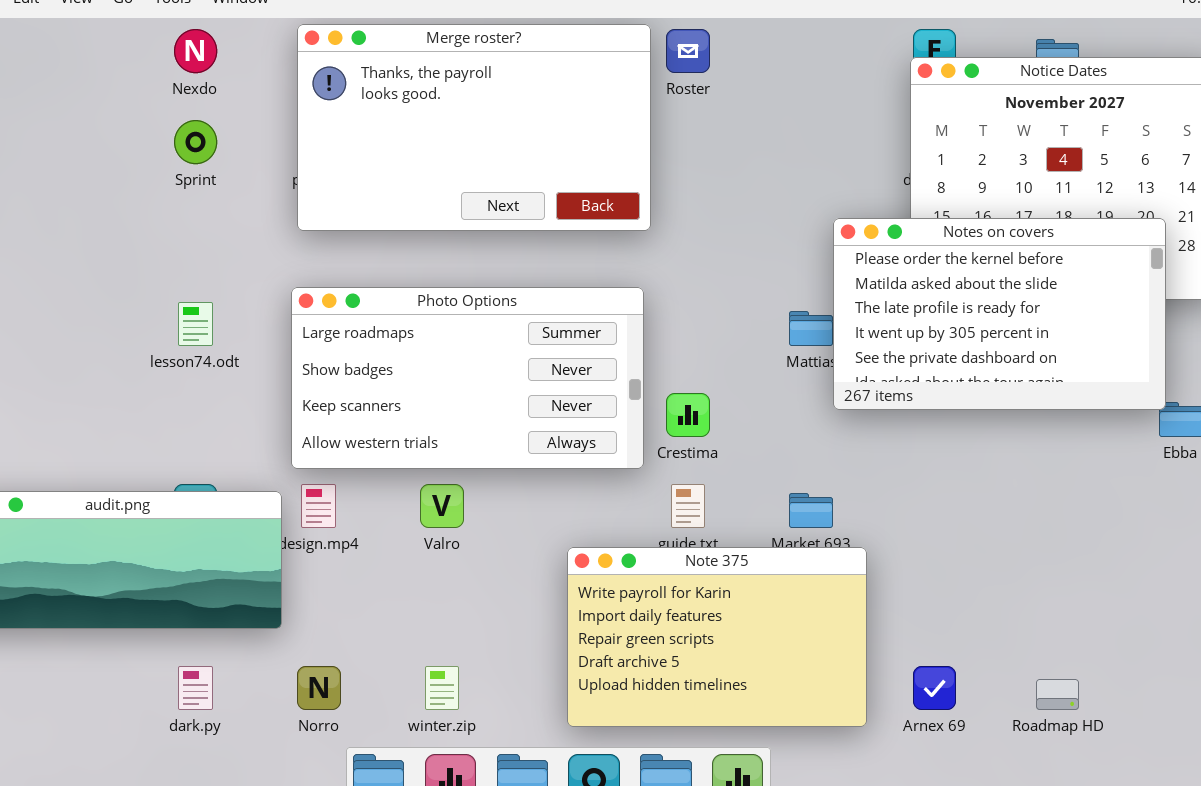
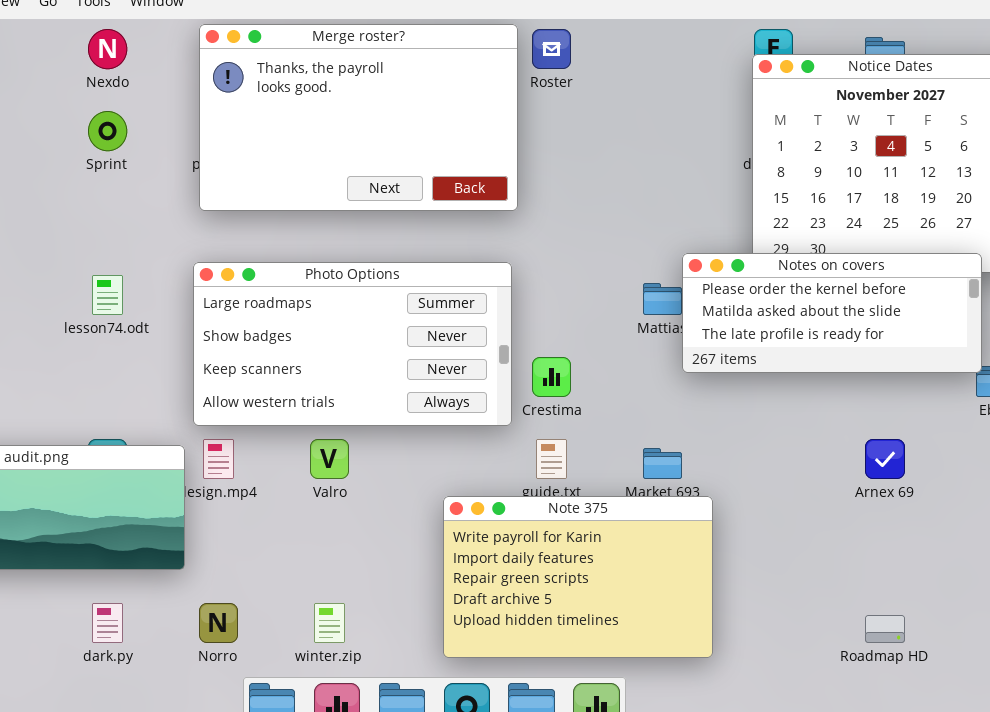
Notes on covers: [833,218,1166,410] -> [682,253,982,373], resized
Arnex 69: [913,666,956,710] -> [865,439,905,479], moved

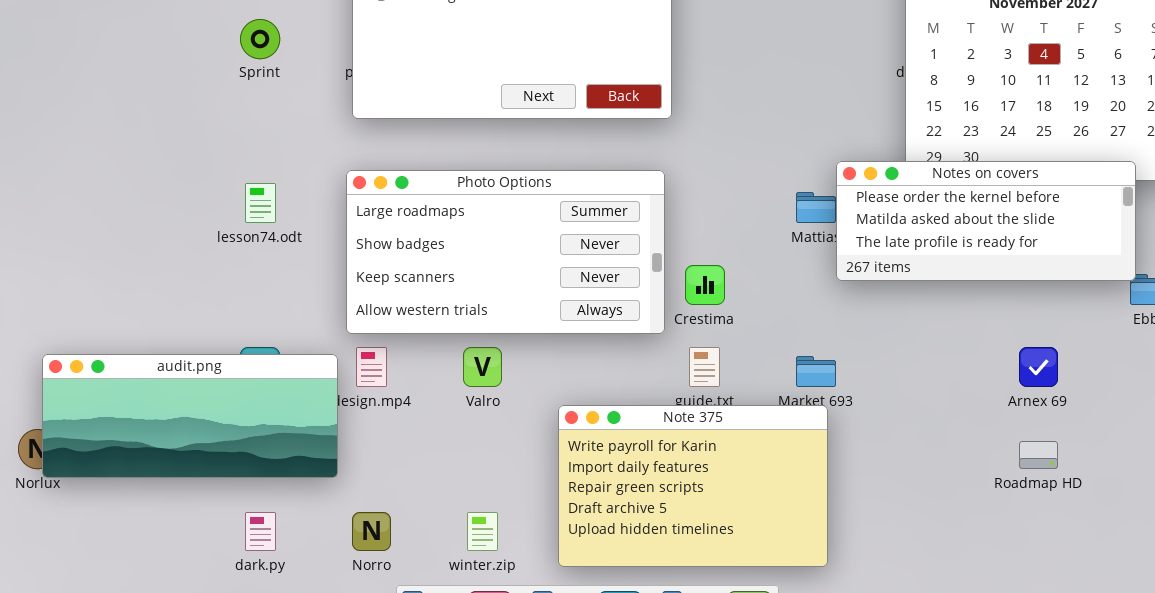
Note 375: [443,496,713,658] -> [558,405,828,567], moved
Roadmap HD: [865,615,905,643] -> [1019,441,1058,469], moved

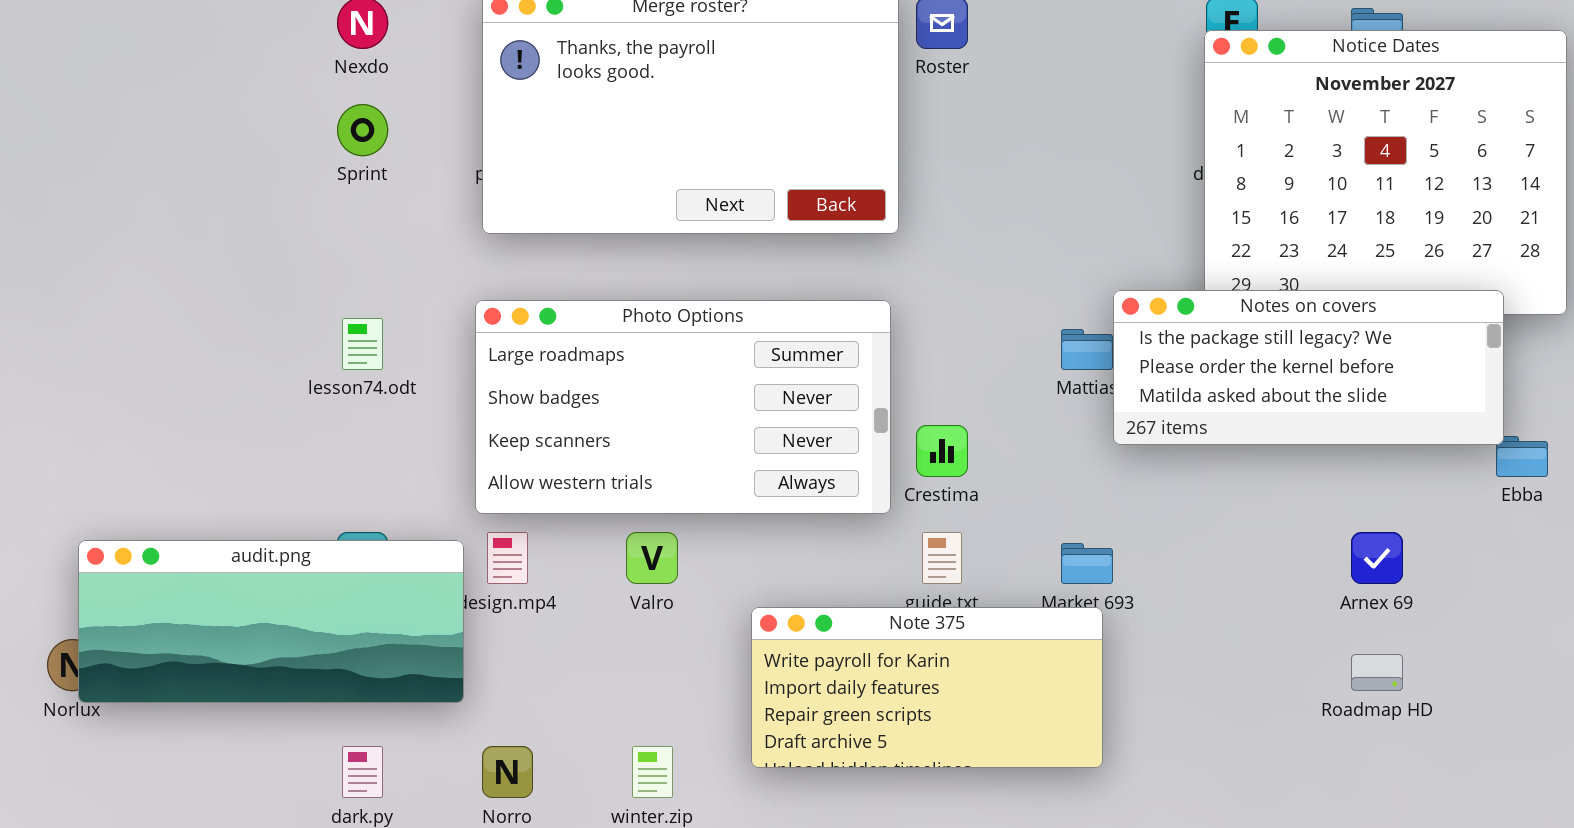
Notes on covers: [836,161,1136,281] -> [1113,290,1504,445], scrolled up 1 row
Note 375: [558,405,828,567] -> [751,607,1103,768], resized

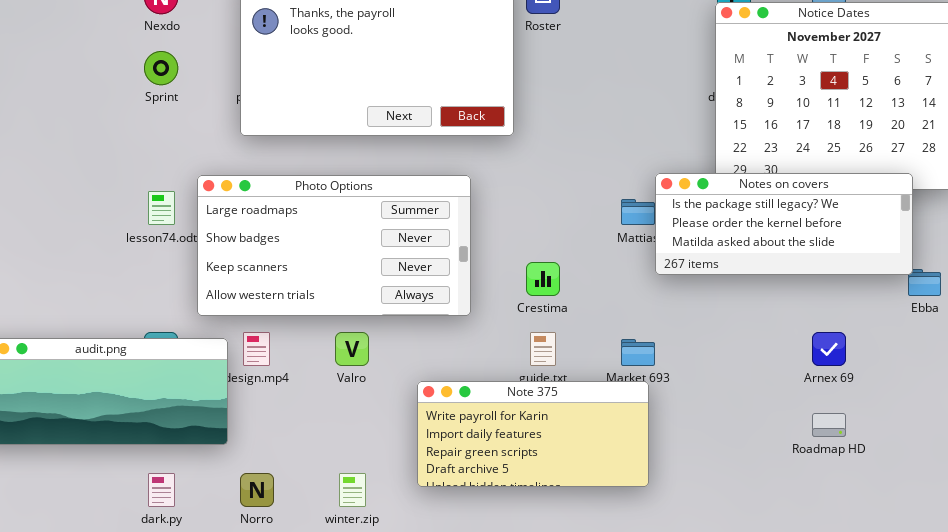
Photo Options: [475,300,891,514] -> [197,175,471,316], moved

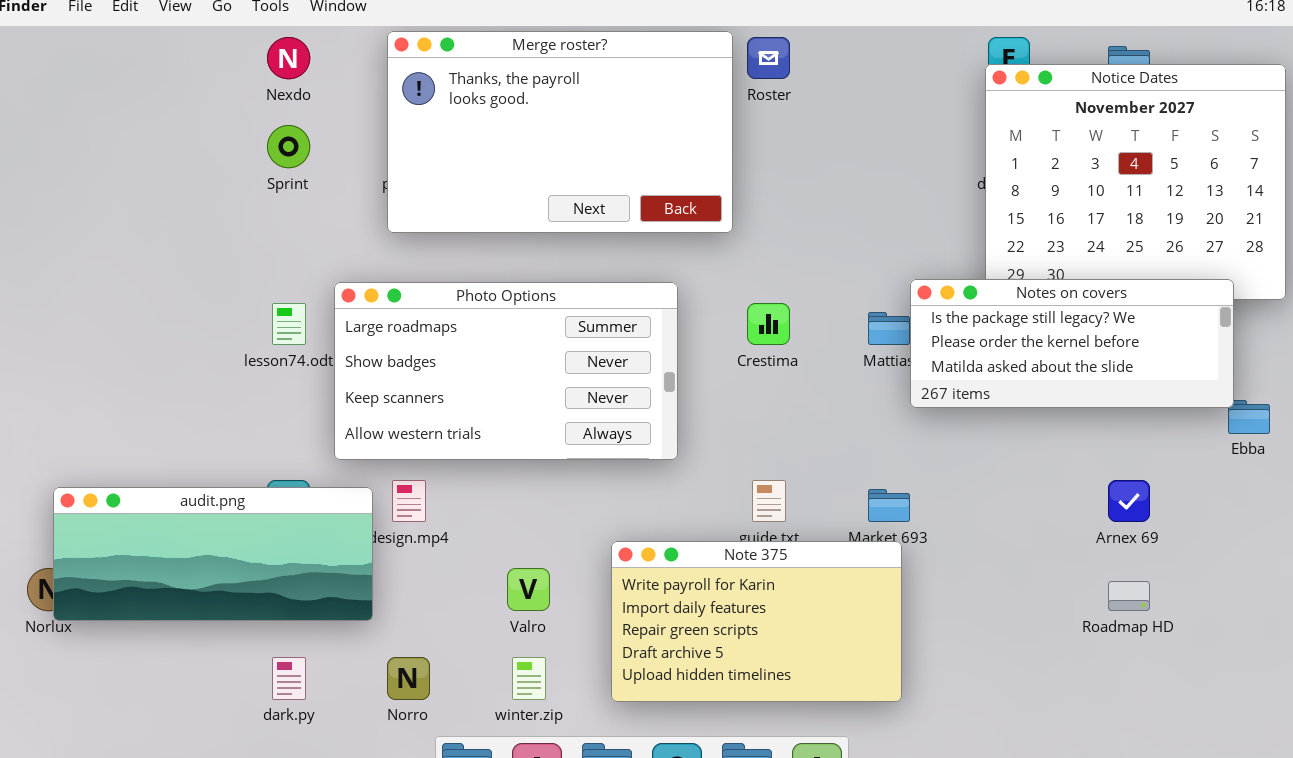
Crestima: [526,262,560,296] -> [747,303,790,345], moved
Valro: [335,332,369,366] -> [507,568,550,611], moved
Note 375: [417,381,649,487] -> [611,541,902,702], resized

